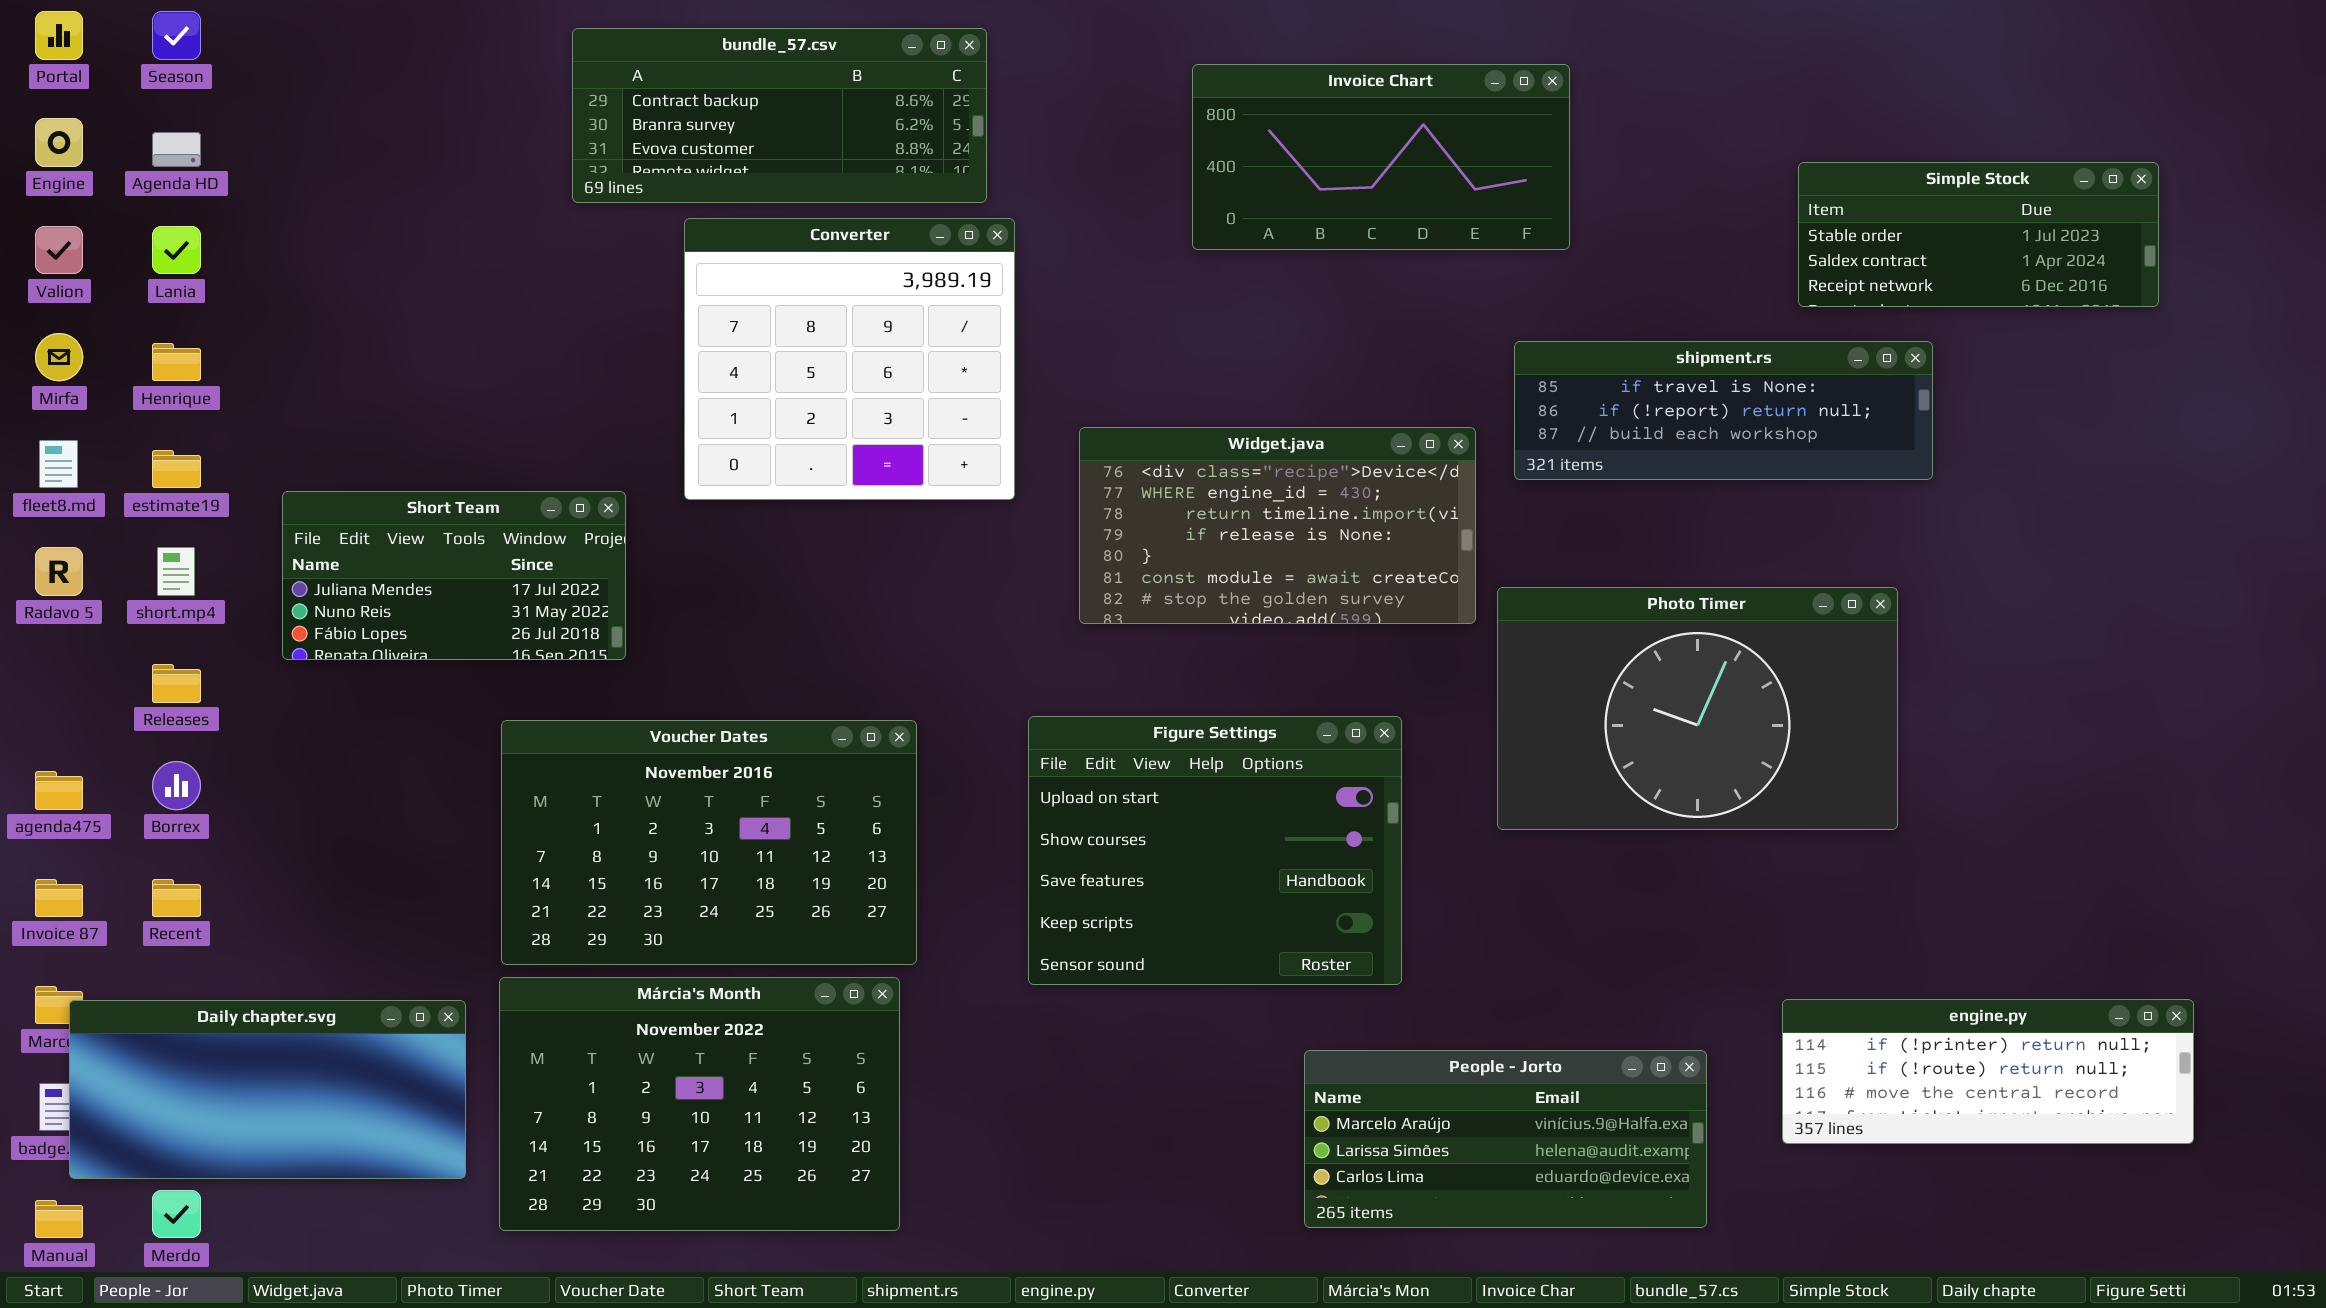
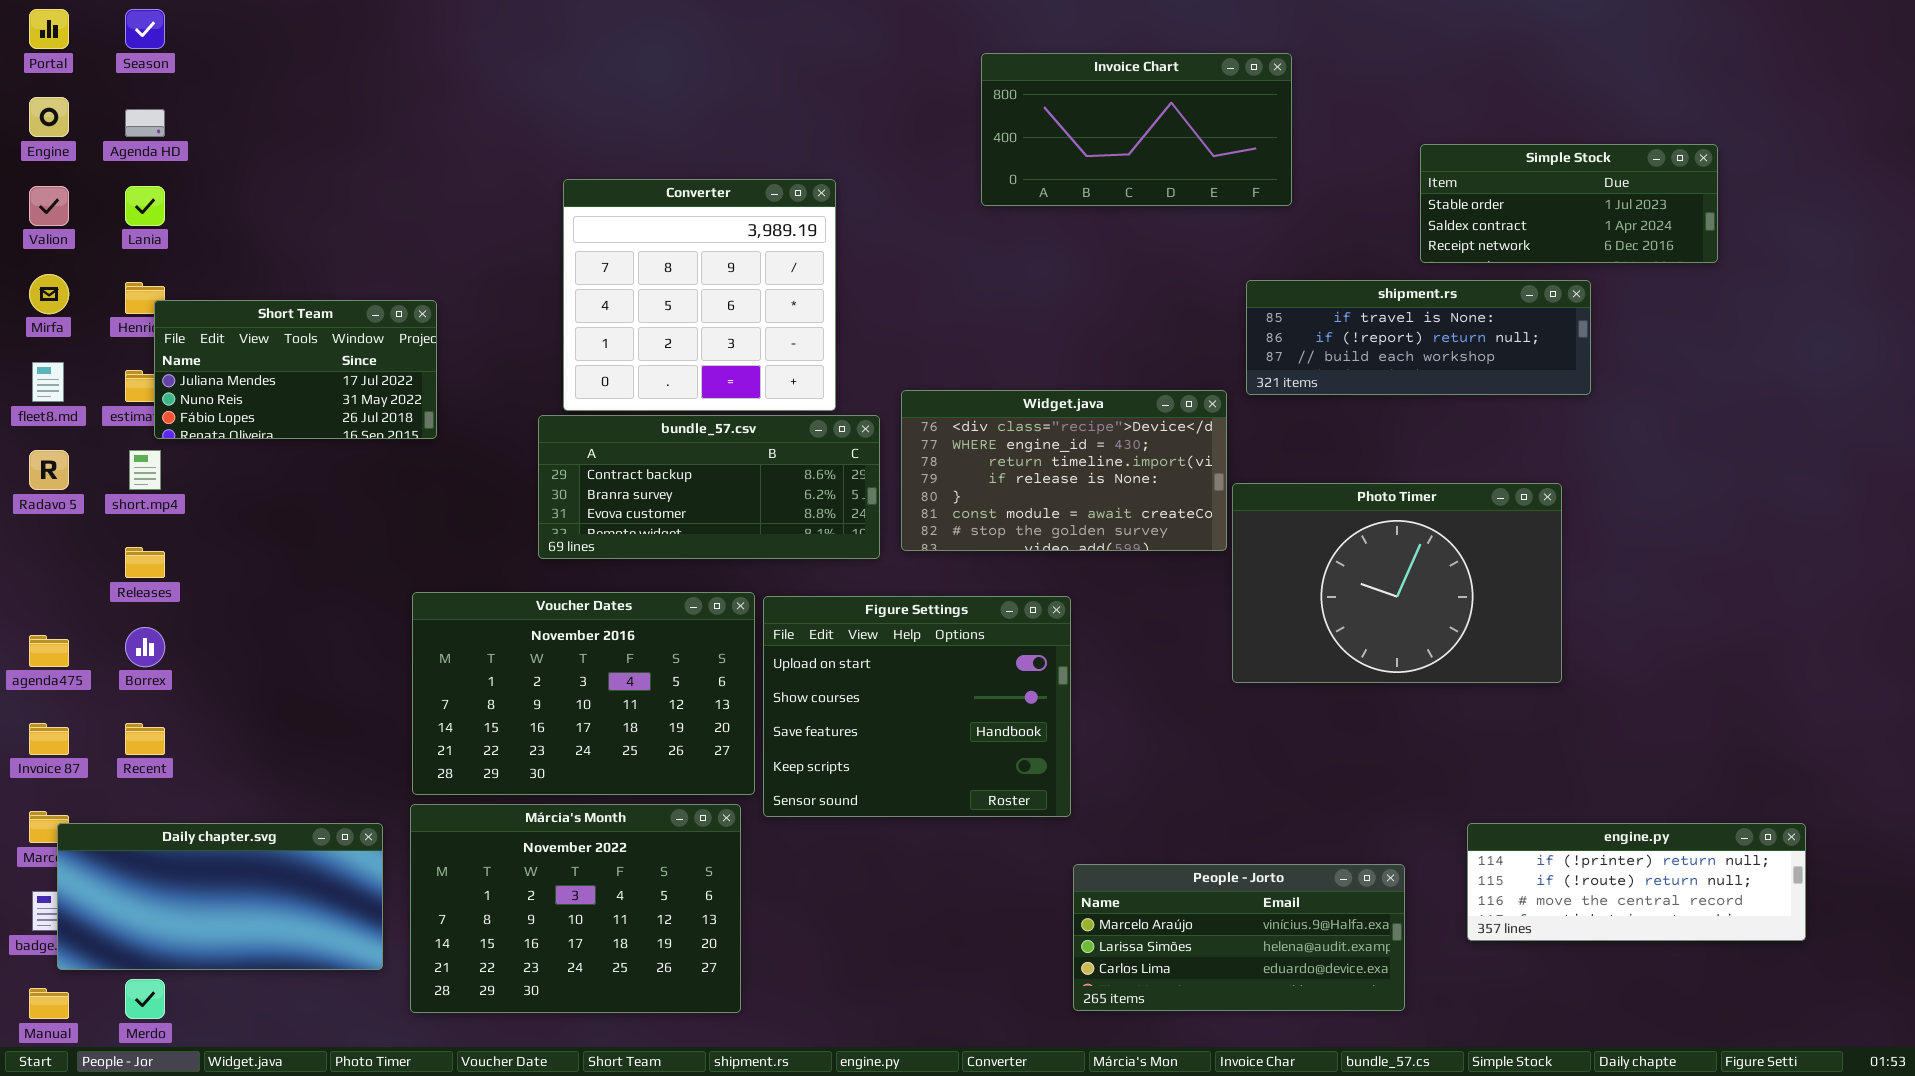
bundle_57.csv: [572,28,987,203] -> [538,415,880,559], moved
Simple Stock: [1798,162,2159,307] -> [1420,144,1718,263], moved
Widget.java: [1079,427,1476,624] -> [901,390,1227,551], moved
Short Team: [282,491,626,660] -> [154,300,437,439], moved
Figure Settings: [1028,716,1402,985] -> [763,596,1071,817], moved

